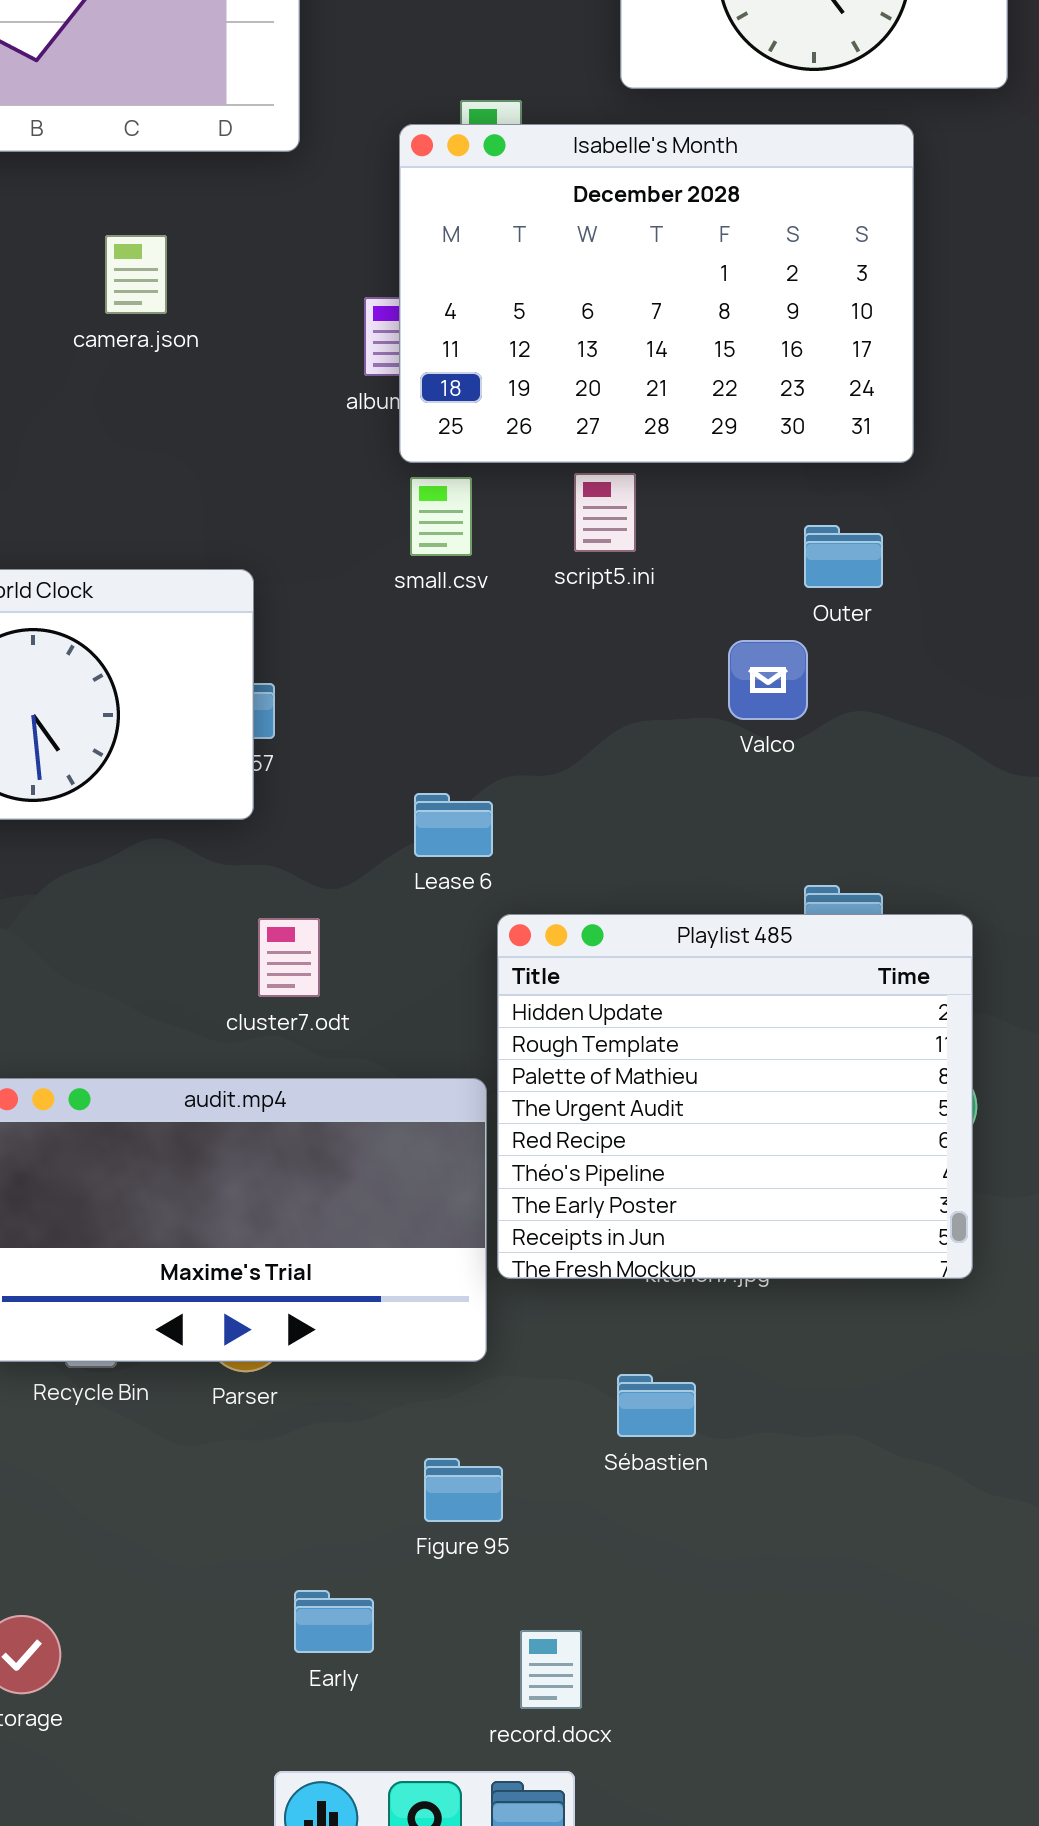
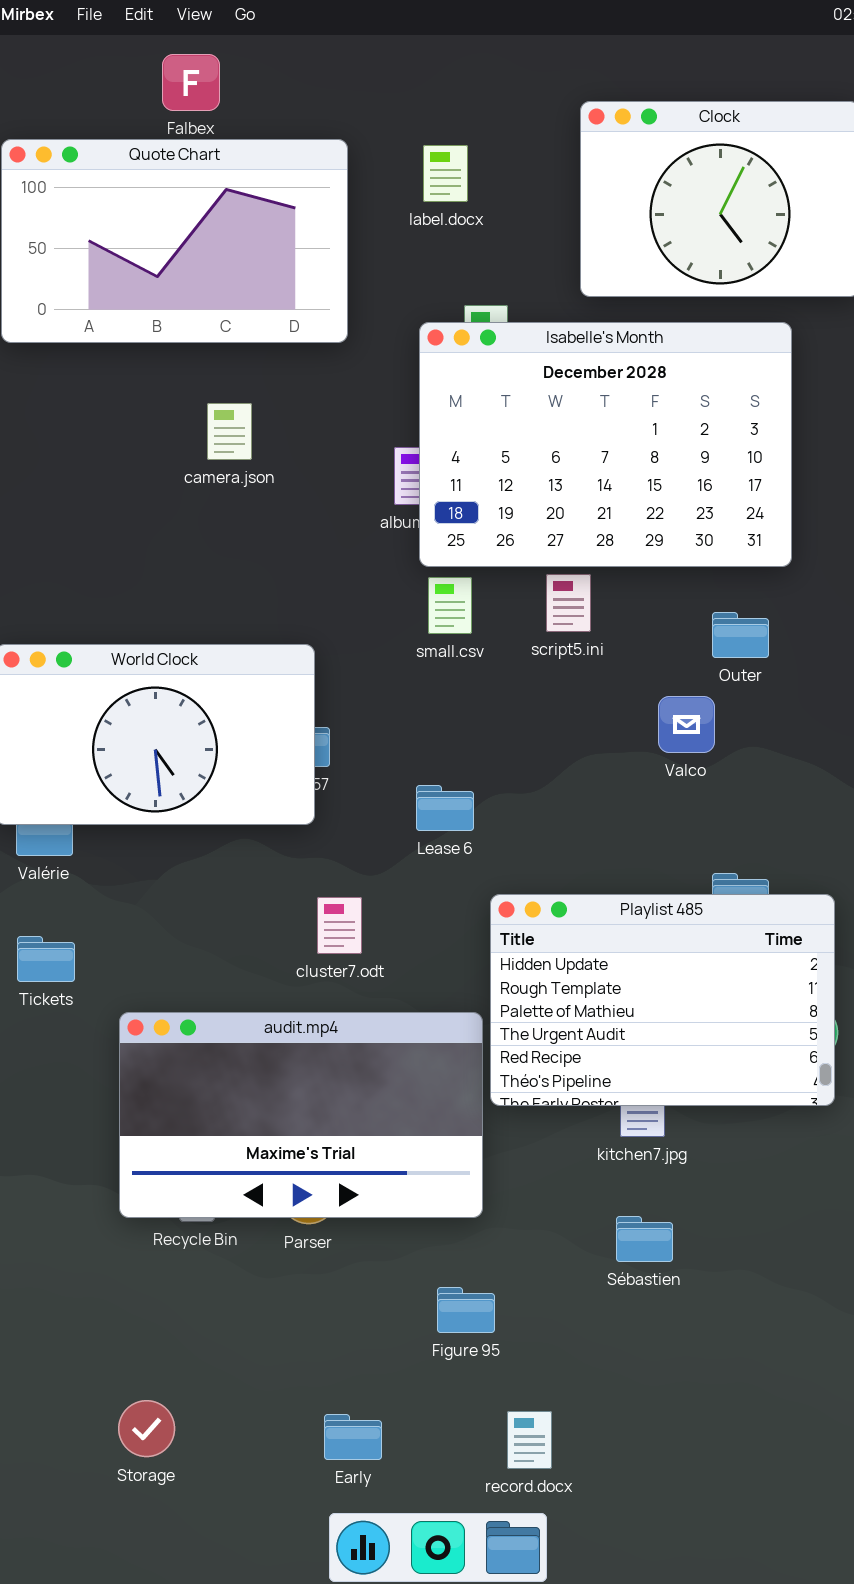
Lease 6: [414,793,493,857] -> [416,785,474,831], moved
Playlist 485: [497,914,973,1279] -> [490,894,835,1106], resized
Sébastien: [617,1374,696,1437] -> [616,1216,673,1262], moved
Early: [294,1590,374,1653] -> [324,1414,382,1460], moved

